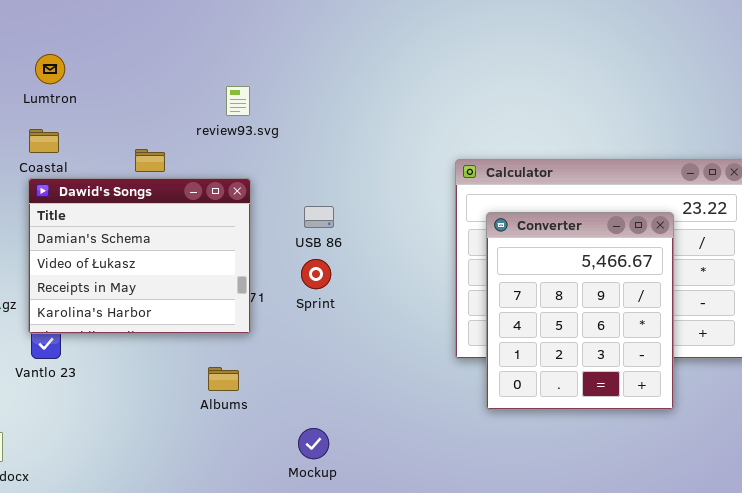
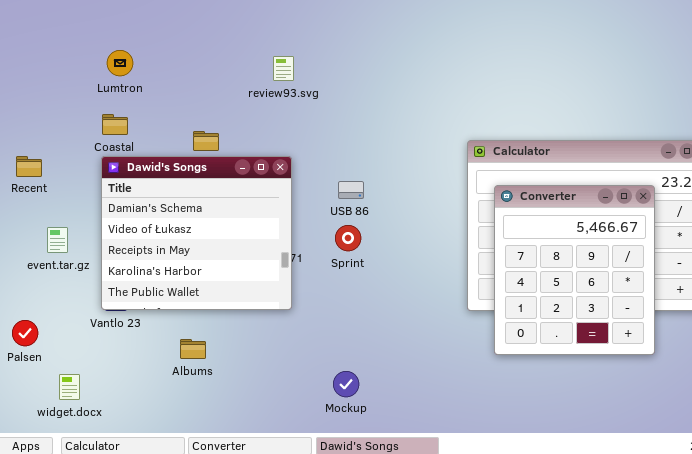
review93.svg: [226,86,250,116] -> [273,56,294,81], moved
Dawid's Songs: [28,178,251,334] -> [101,156,292,310], resized
Albums: [208,367,239,391] -> [180,339,206,359], moved

